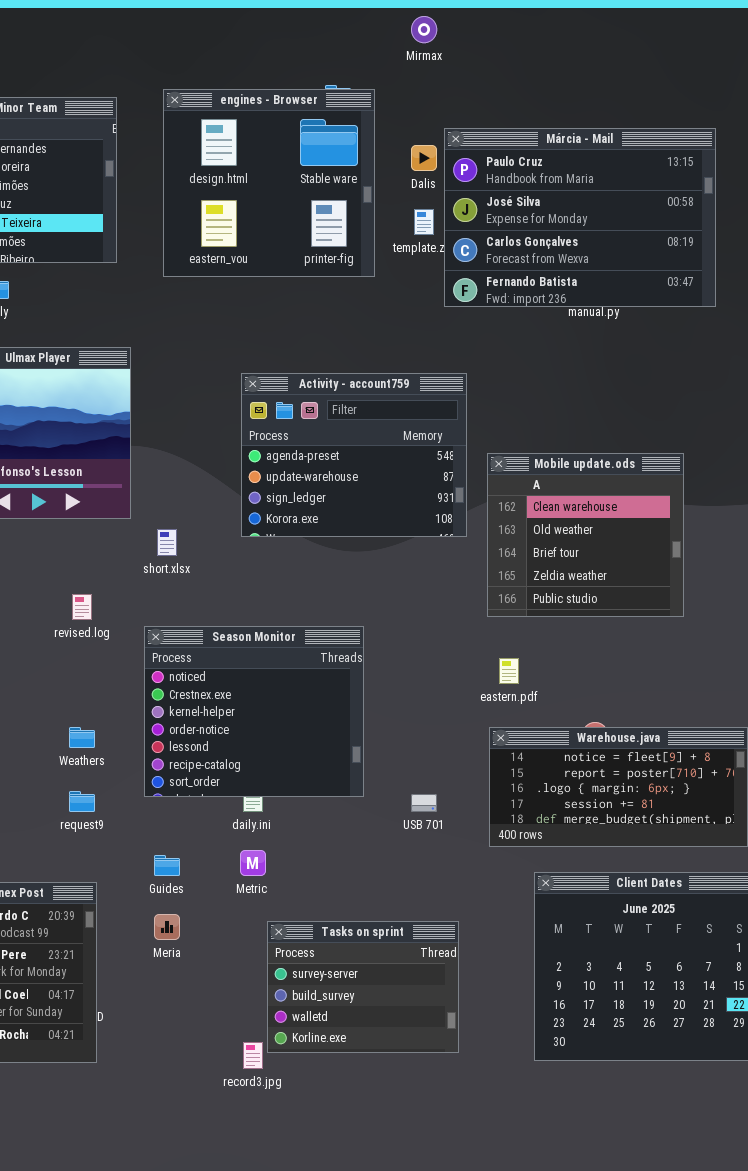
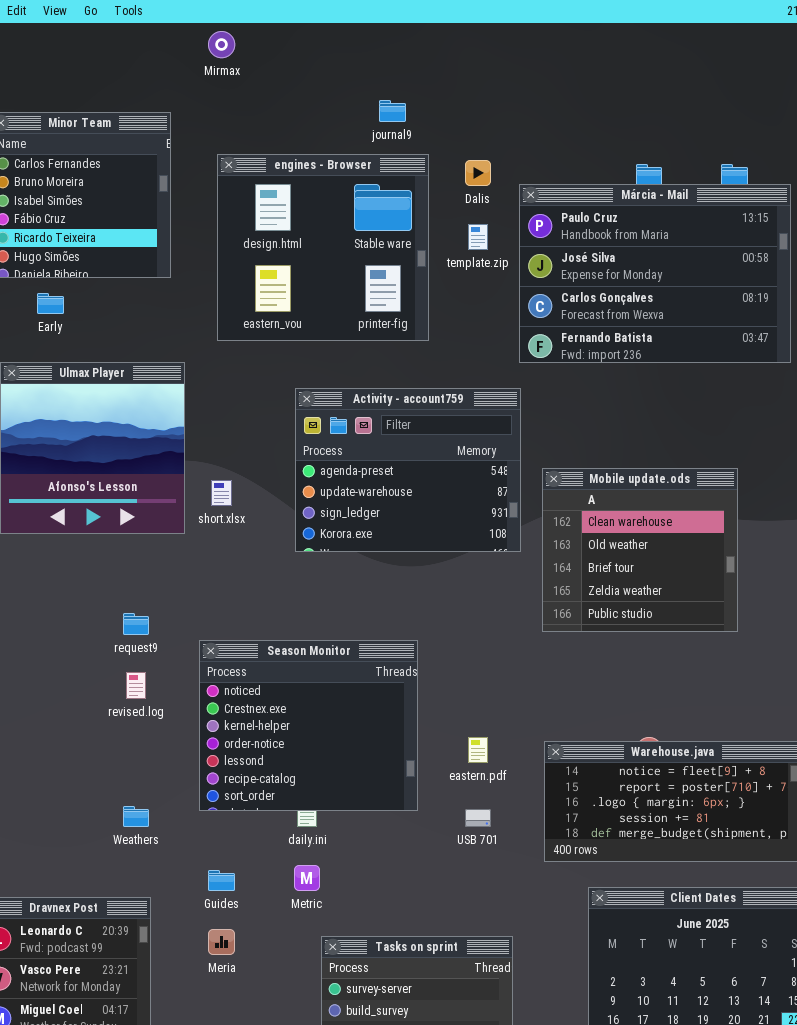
Mirmax: [411,16,437,43] -> [208,31,235,58], moved
engines - Browser: [163,89,375,277] -> [217,154,429,341], moved
Márcia - Mail: [444,128,716,307] -> [519,184,791,363], moved
short.xlsx: [157,529,177,556] -> [211,480,232,506], moved
revised.log: [72,594,92,620] -> [126,672,146,699], moved
eastern.pdf: [499,658,519,684] -> [468,737,488,763], moved
Weathers: [69,727,95,748] -> [123,806,149,827], moved
request9: [69,791,95,812] -> [123,613,149,635], moved

